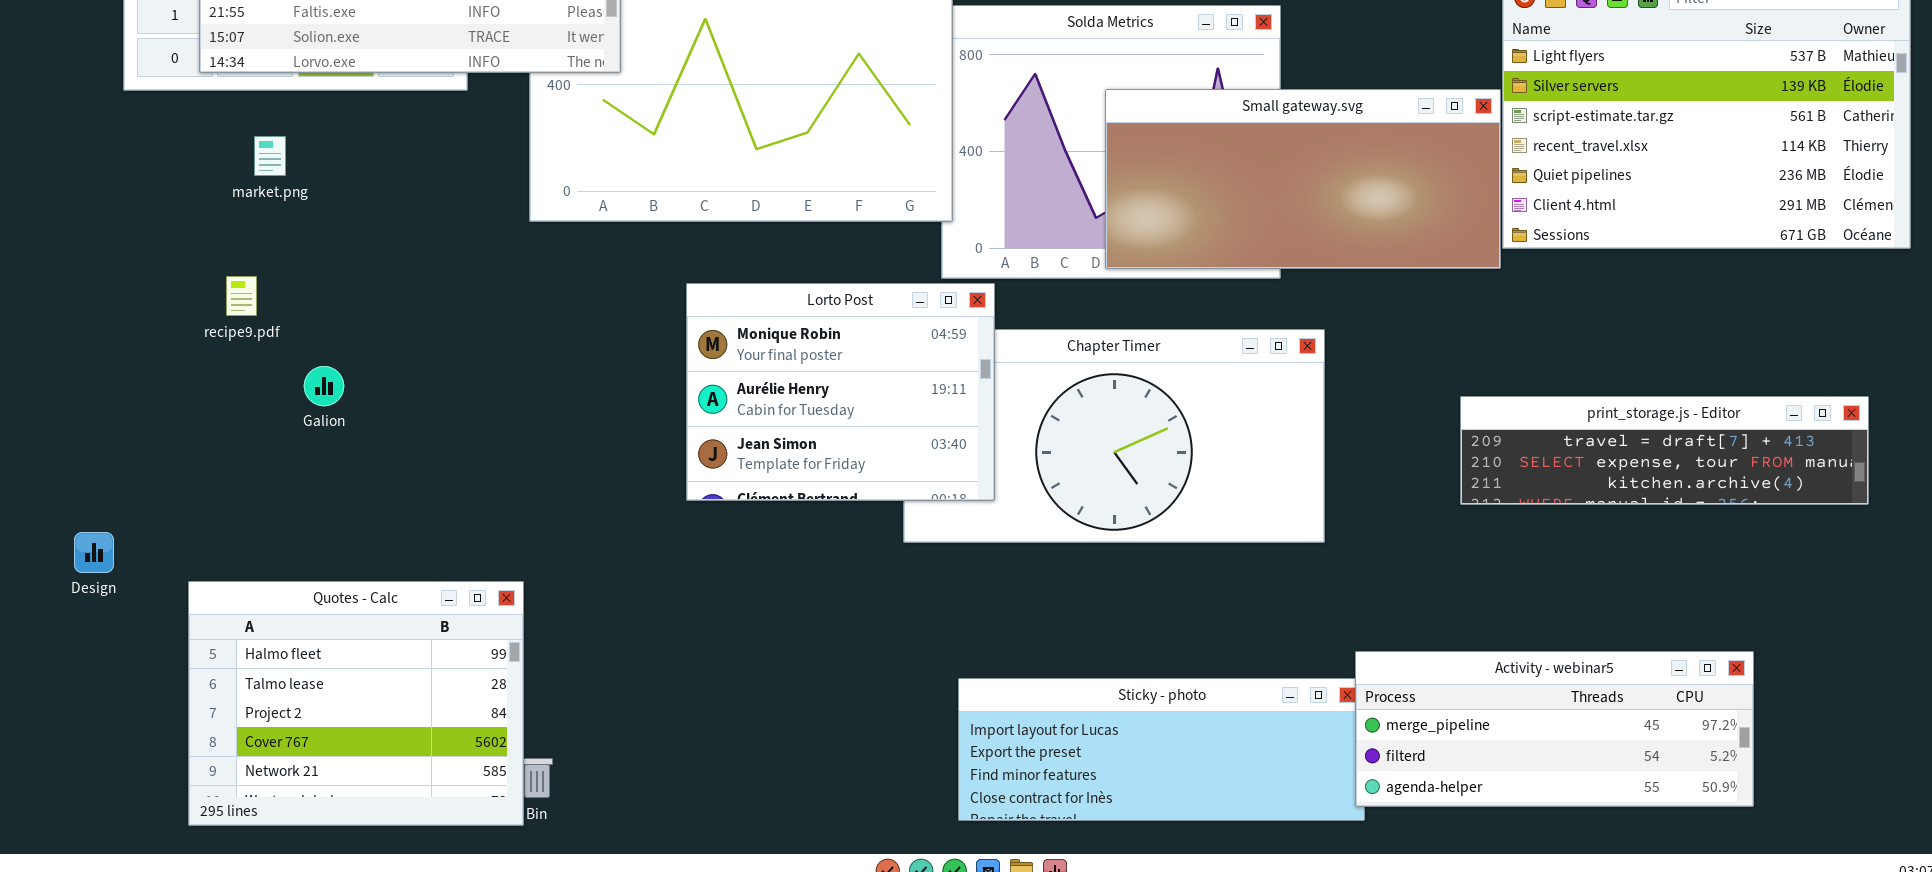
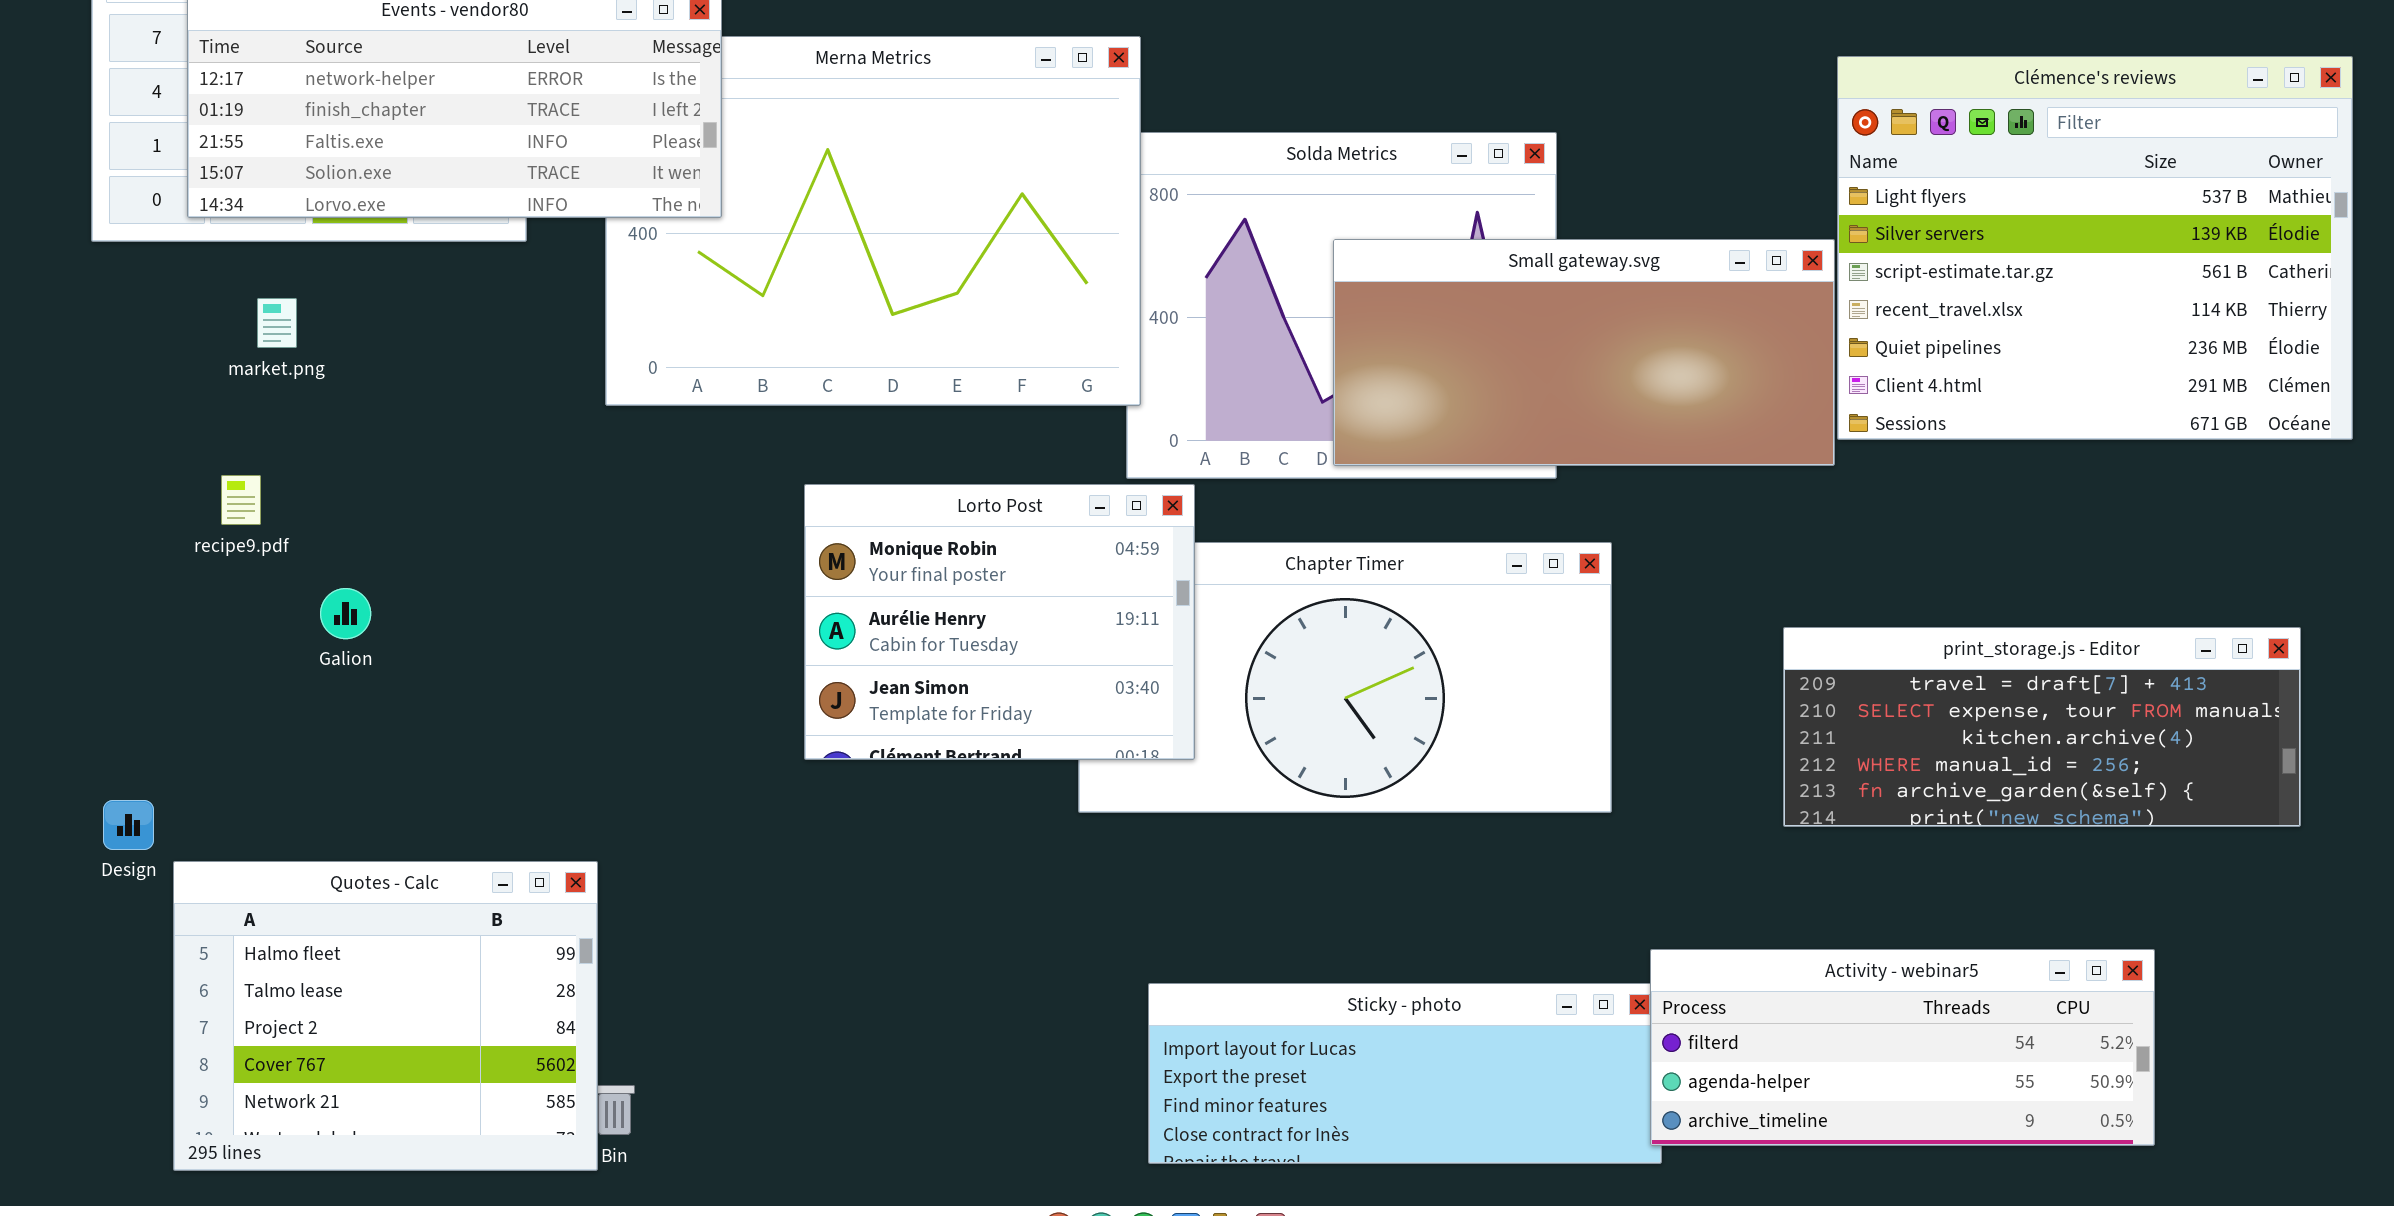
print_storage.js - Editor: [1460,396,1869,505] -> [1783,627,2301,827], resized
Design: [74,532,114,573] -> [103,800,154,850], moved
Activity - webinar5: [1355,651,1754,807] -> [1650,949,2155,1146], scrolled down 1 row

